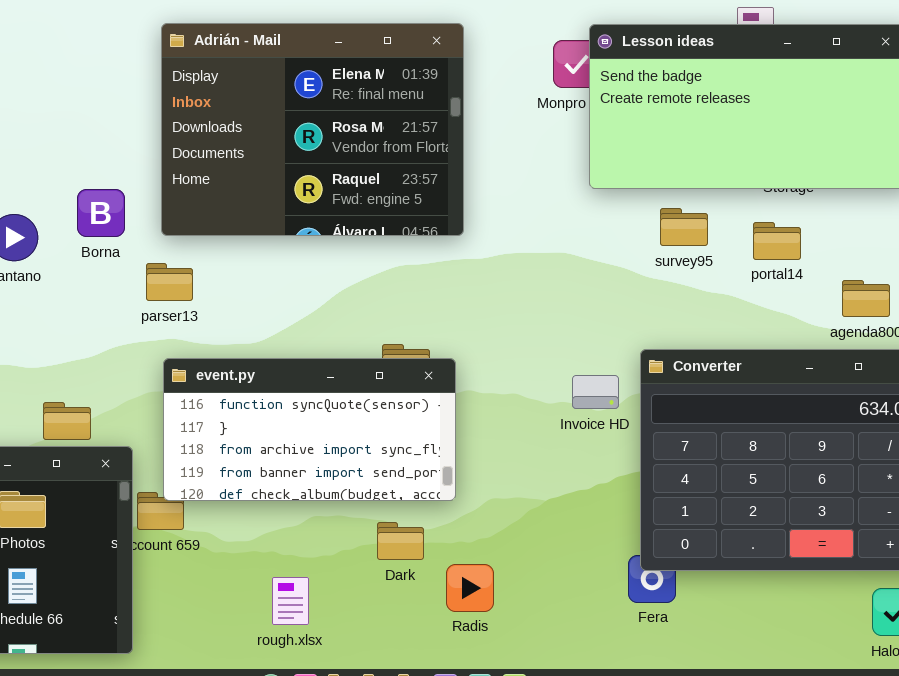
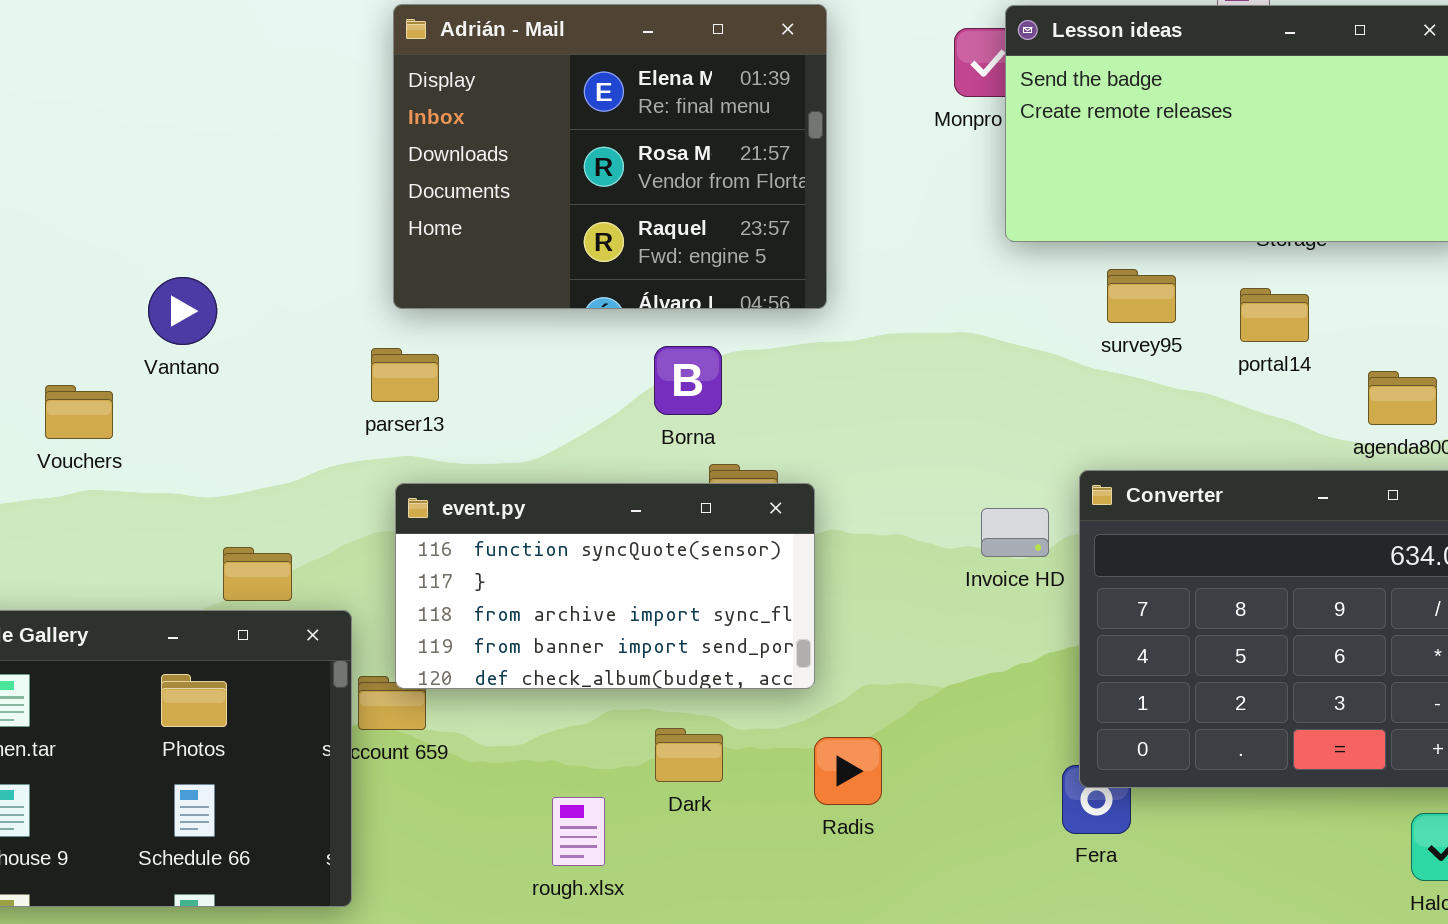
Borna: [77,189,125,237] -> [654,346,722,415], moved
Dark: [377,522,424,560] -> [655,728,723,782], moved
Radis: [446,564,494,612] -> [814,737,882,805], moved

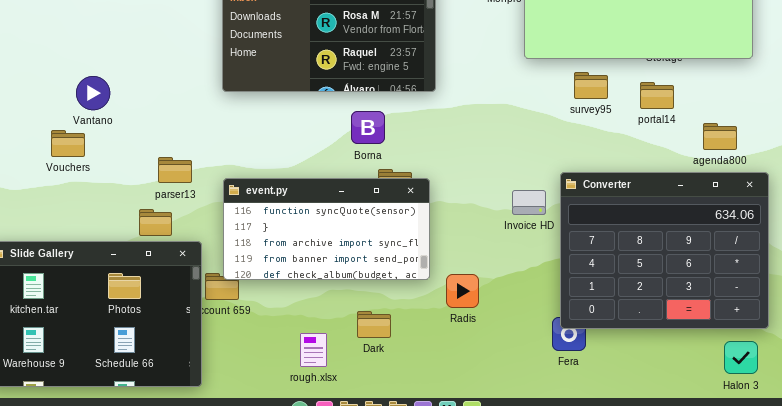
Vantano: [148,277,217,345] -> [76,76,110,110], moved
parser13: [371,348,439,402] -> [158,157,192,183], moved
Dark: [655,728,723,782] -> [357,311,391,338], moved
Radis: [814,737,882,805] -> [446,274,479,308], moved

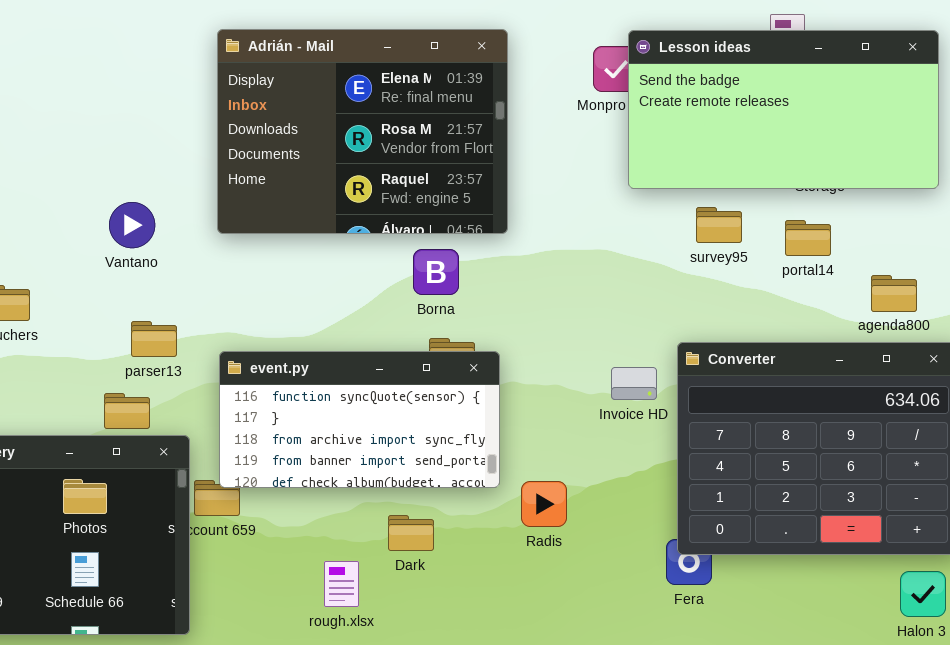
Vantano: [76,76,110,110] -> [109,202,155,248], moved
Borna: [351,111,385,144] -> [413,249,459,295], moved
Dark: [357,311,391,338] -> [388,515,434,551], moved

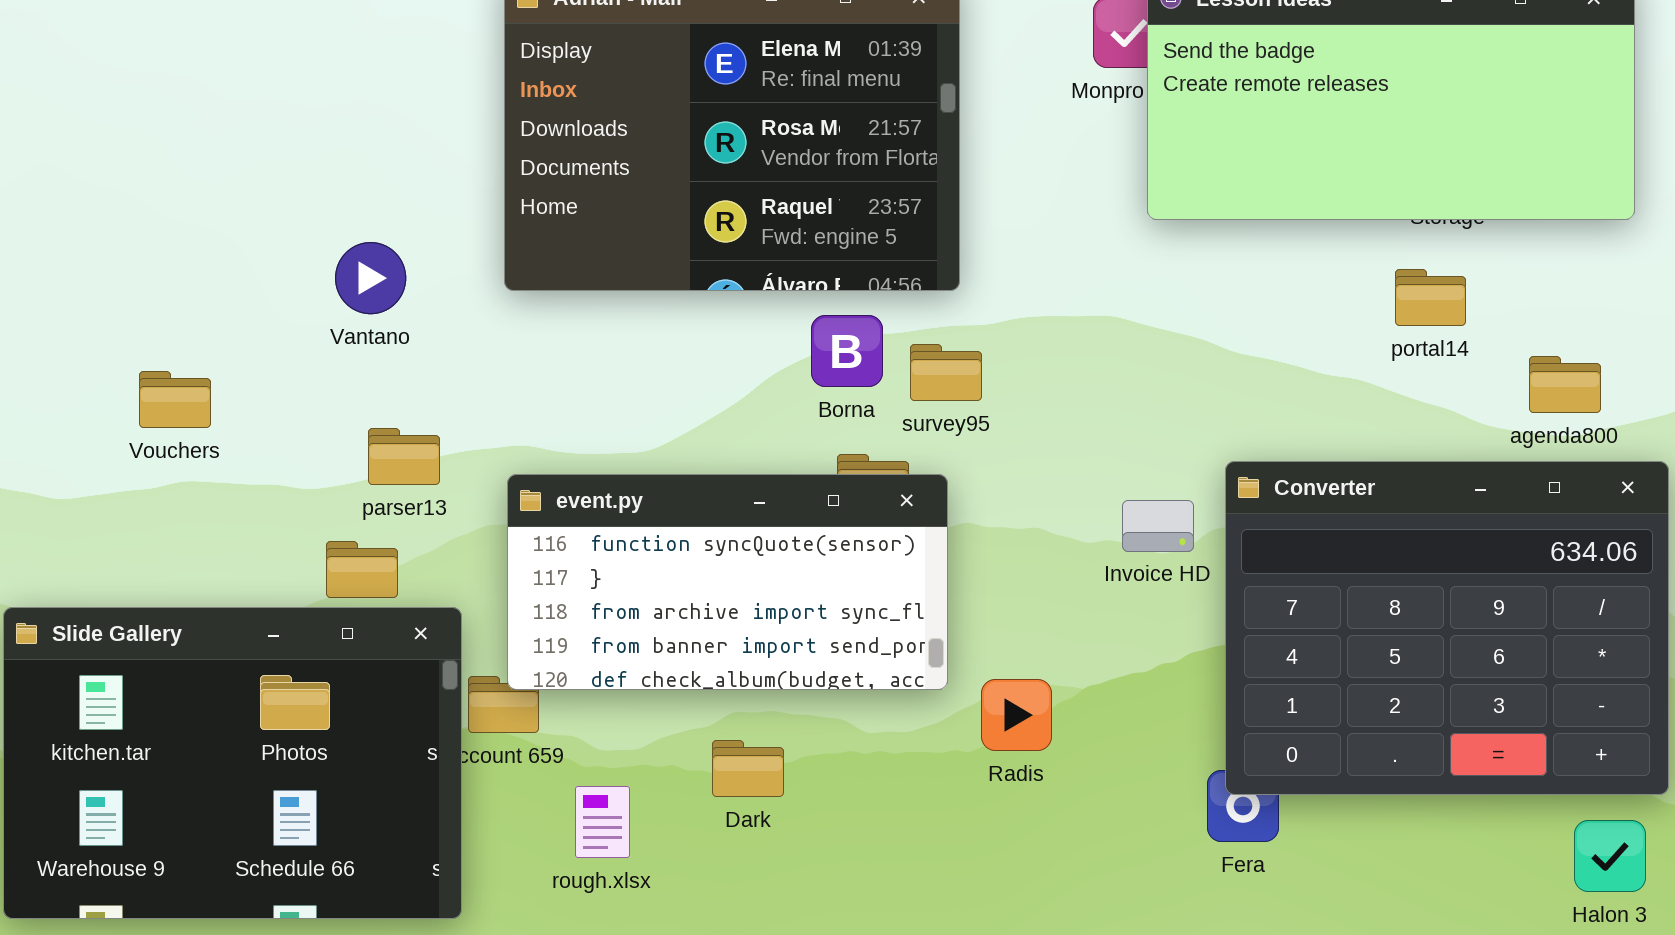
survey95: [696,207,742,243] -> [910,344,982,401], moved
Dark: [388,515,434,551] -> [712,740,784,797], moved
rough.xlsx: [324,561,359,607] -> [575,786,630,858], moved

